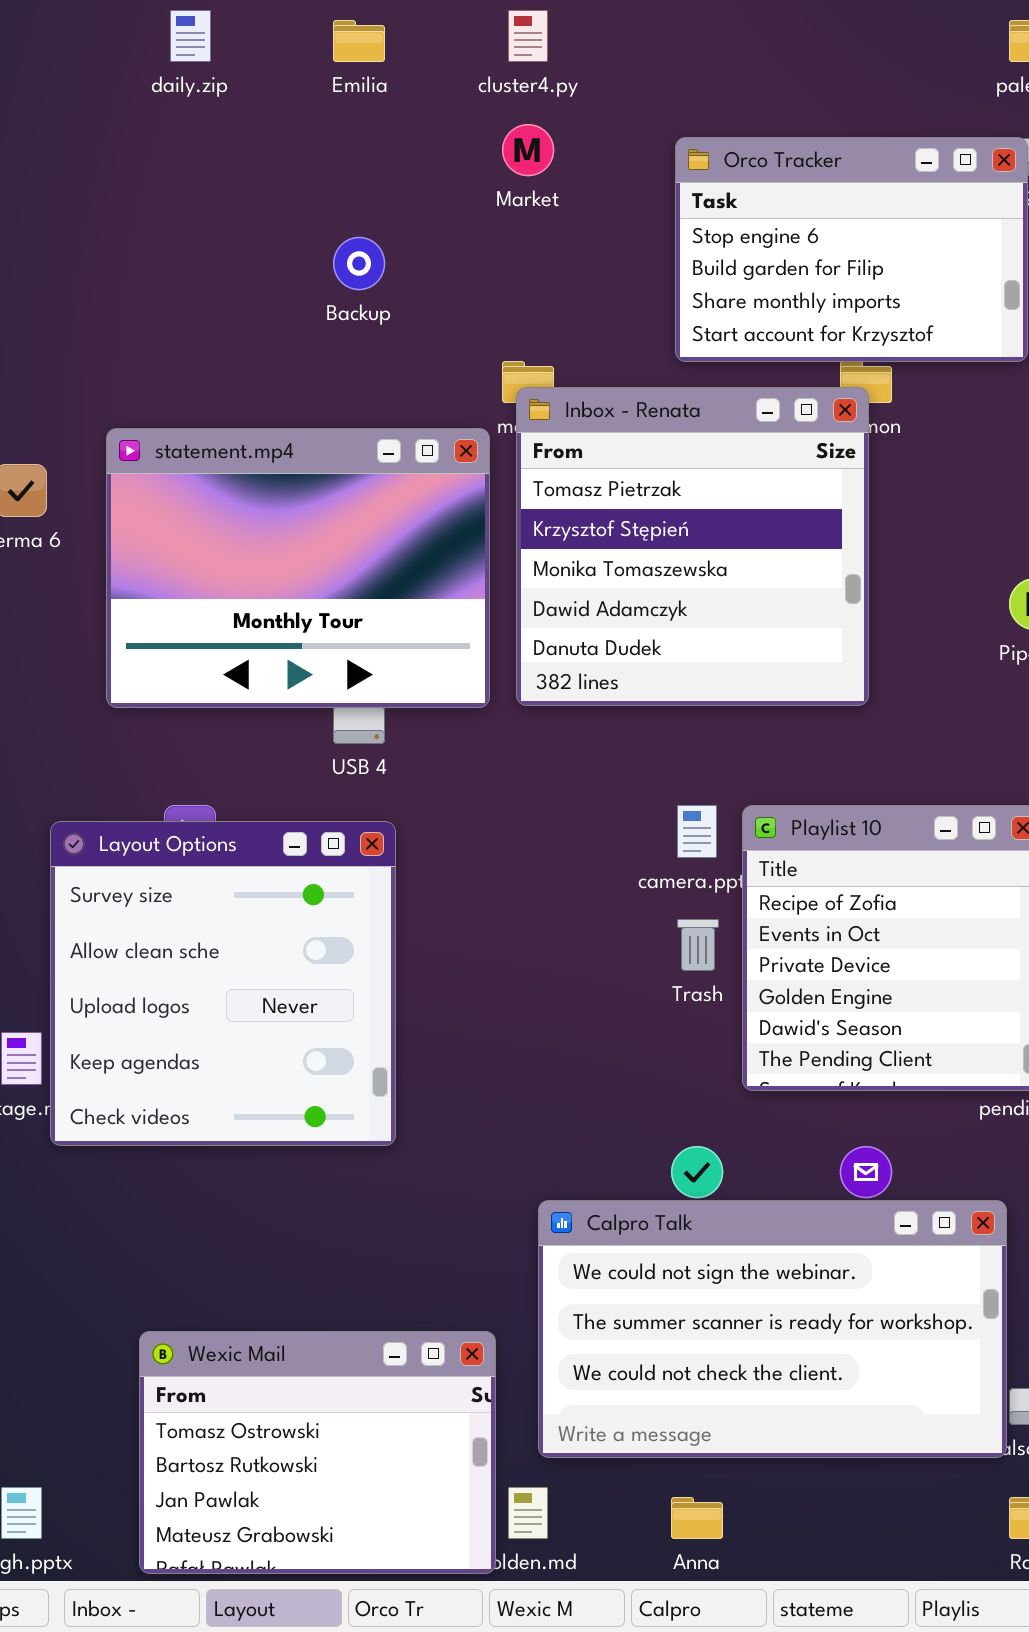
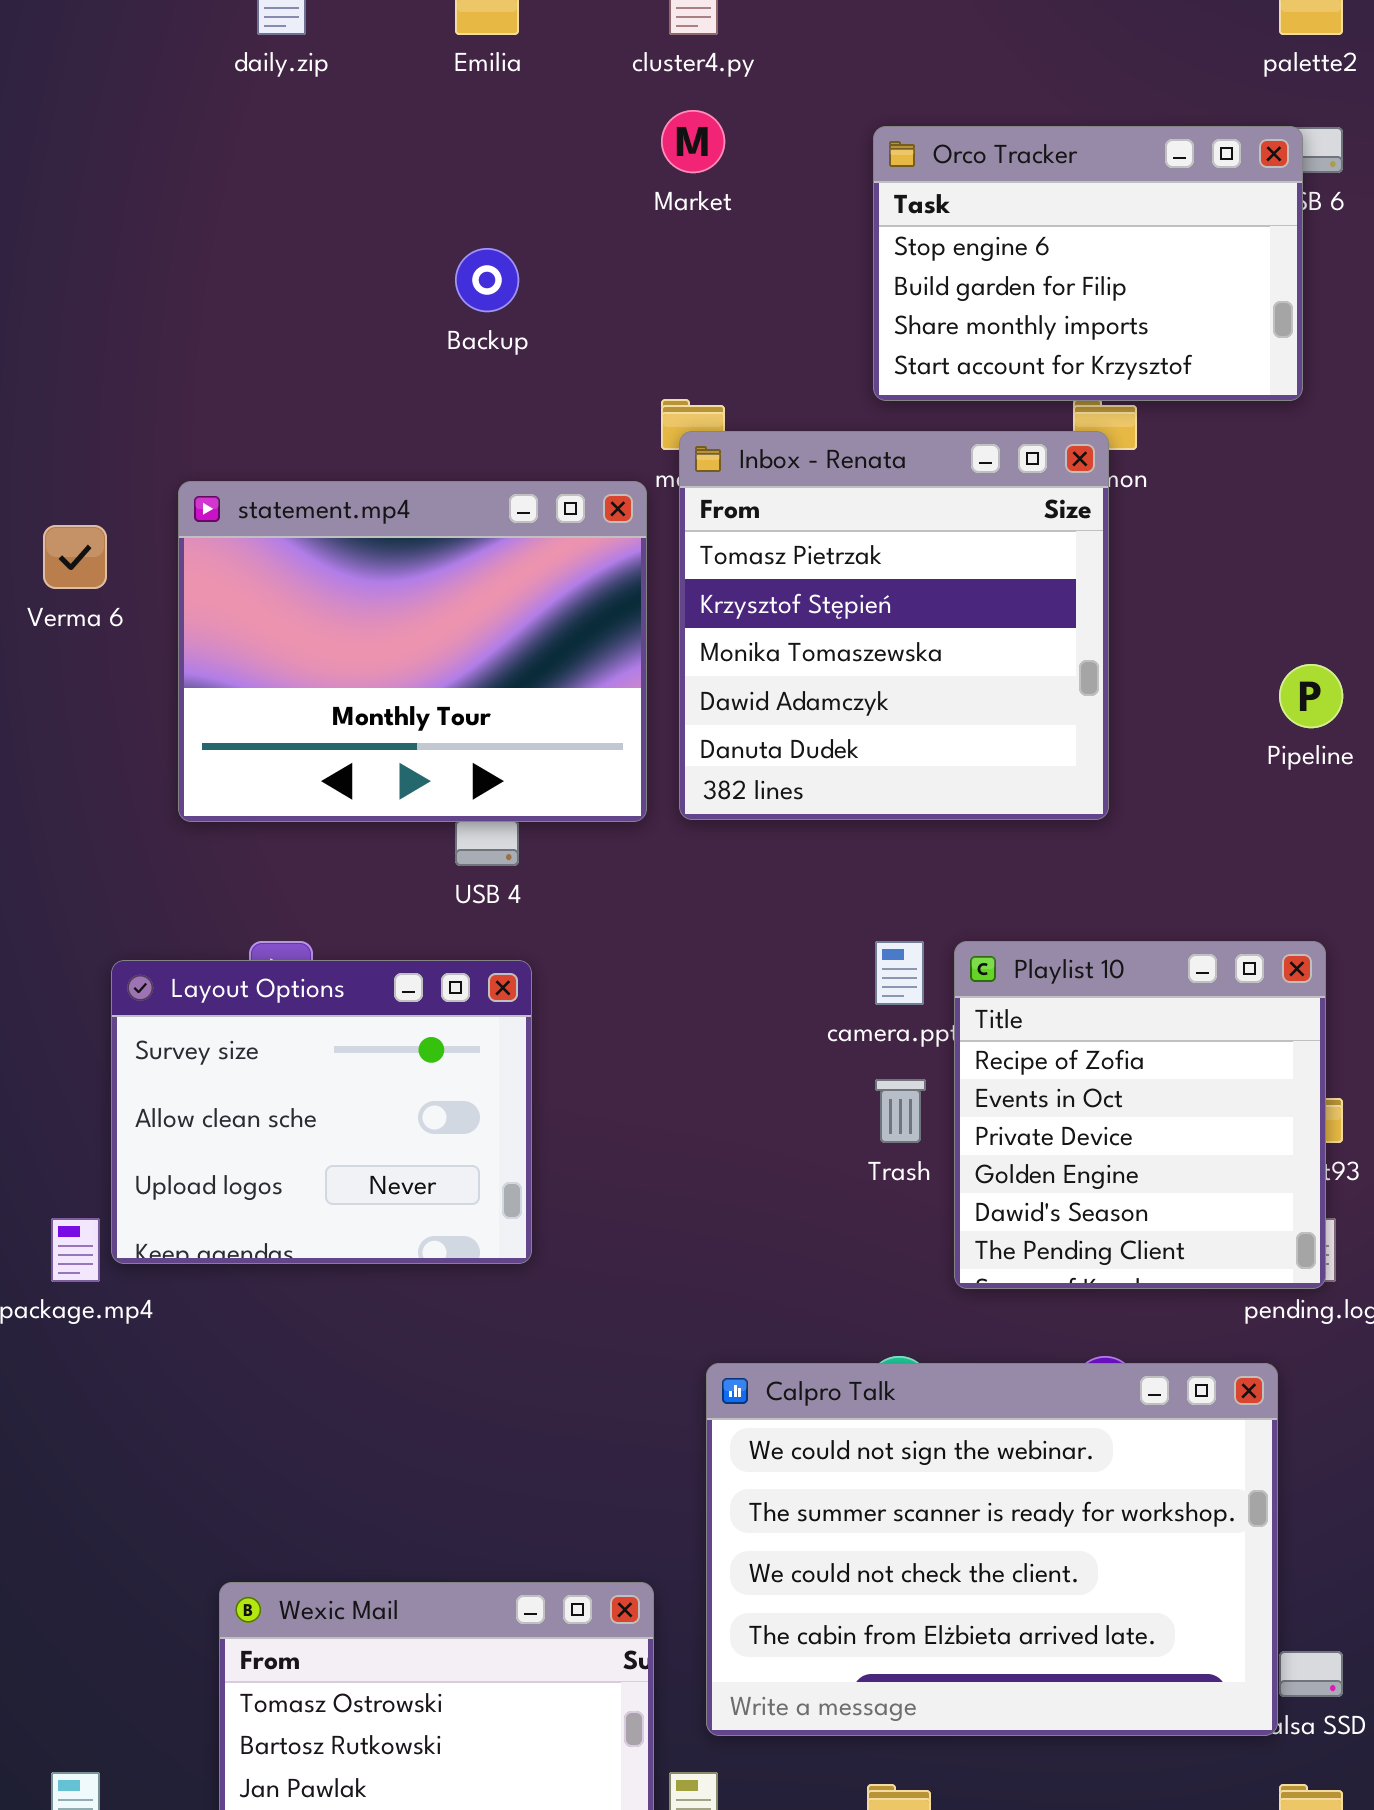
Layout Options: [50,821,396,1146] -> [111,960,532,1264], resized
Calpro Talk: [538,1200,1007,1458] -> [706,1363,1278,1736], resized

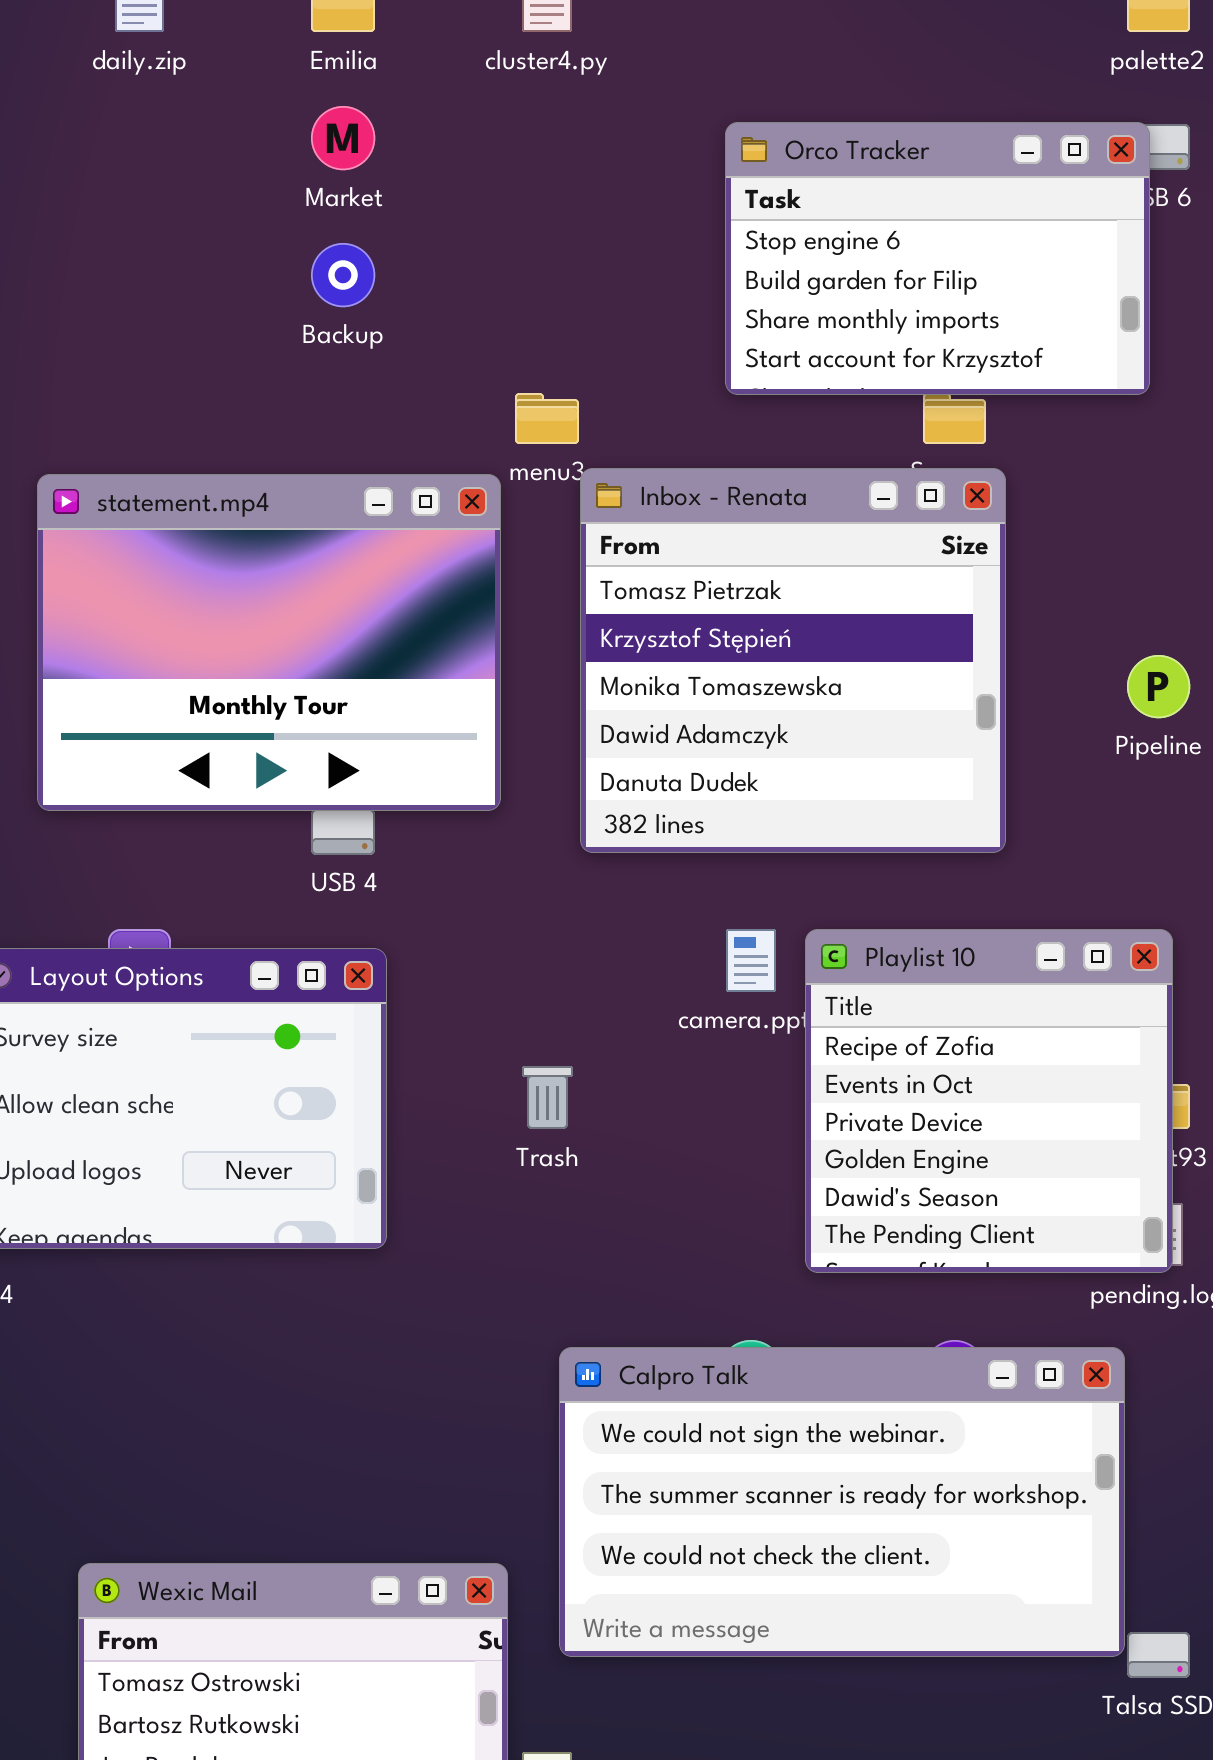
Market: [661,110,725,173] -> [311,106,375,170], moved
Inbox - Renata: [679,431,1109,820] -> [580,468,1006,853], moved
Trash: [875,1079,926,1143] -> [522,1066,573,1129], moved
Calpro Talk: [706,1363,1278,1736] -> [559,1347,1125,1657], resized

